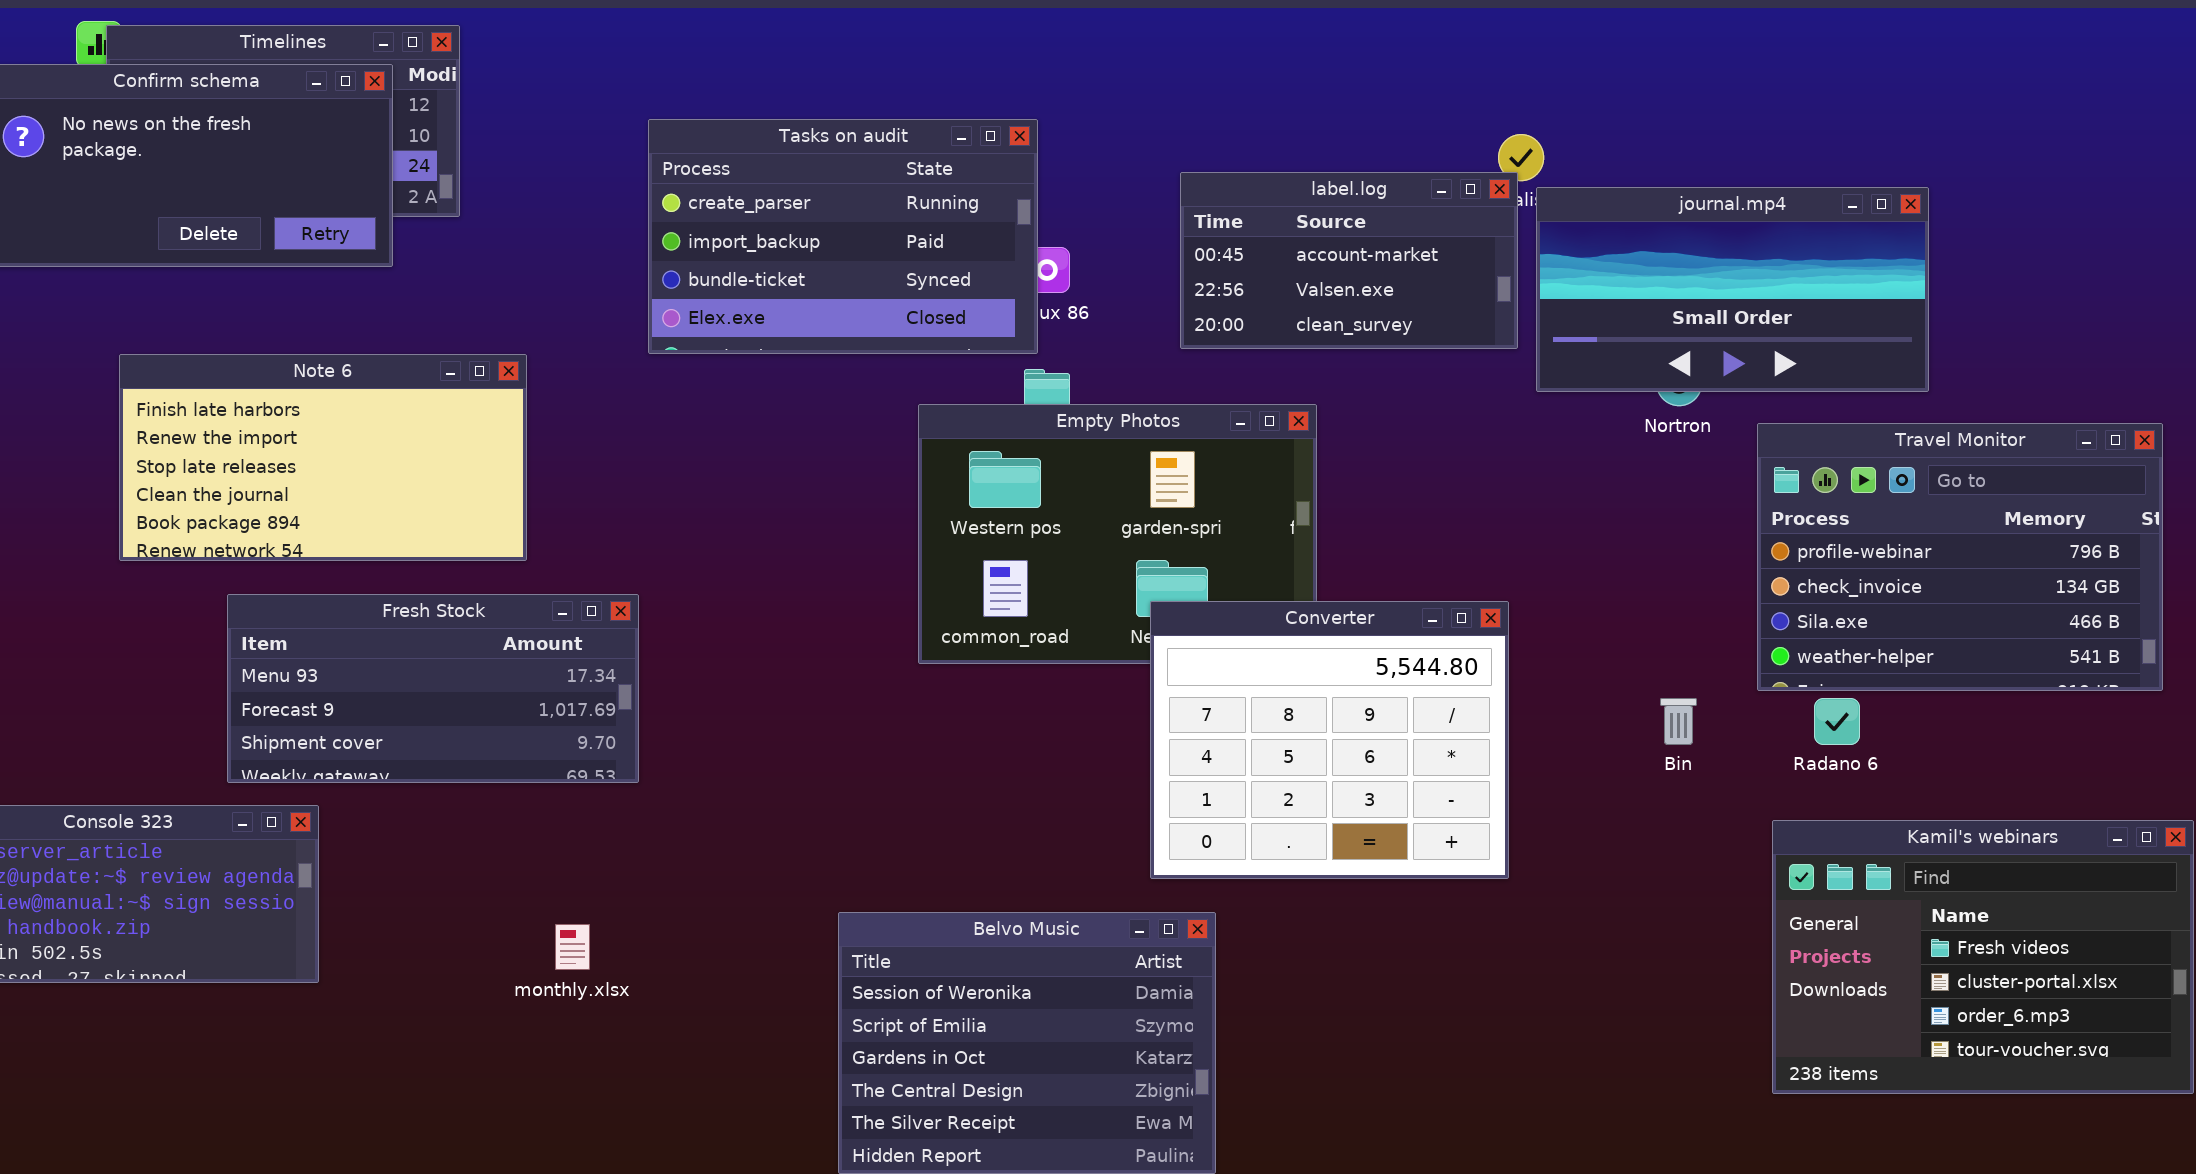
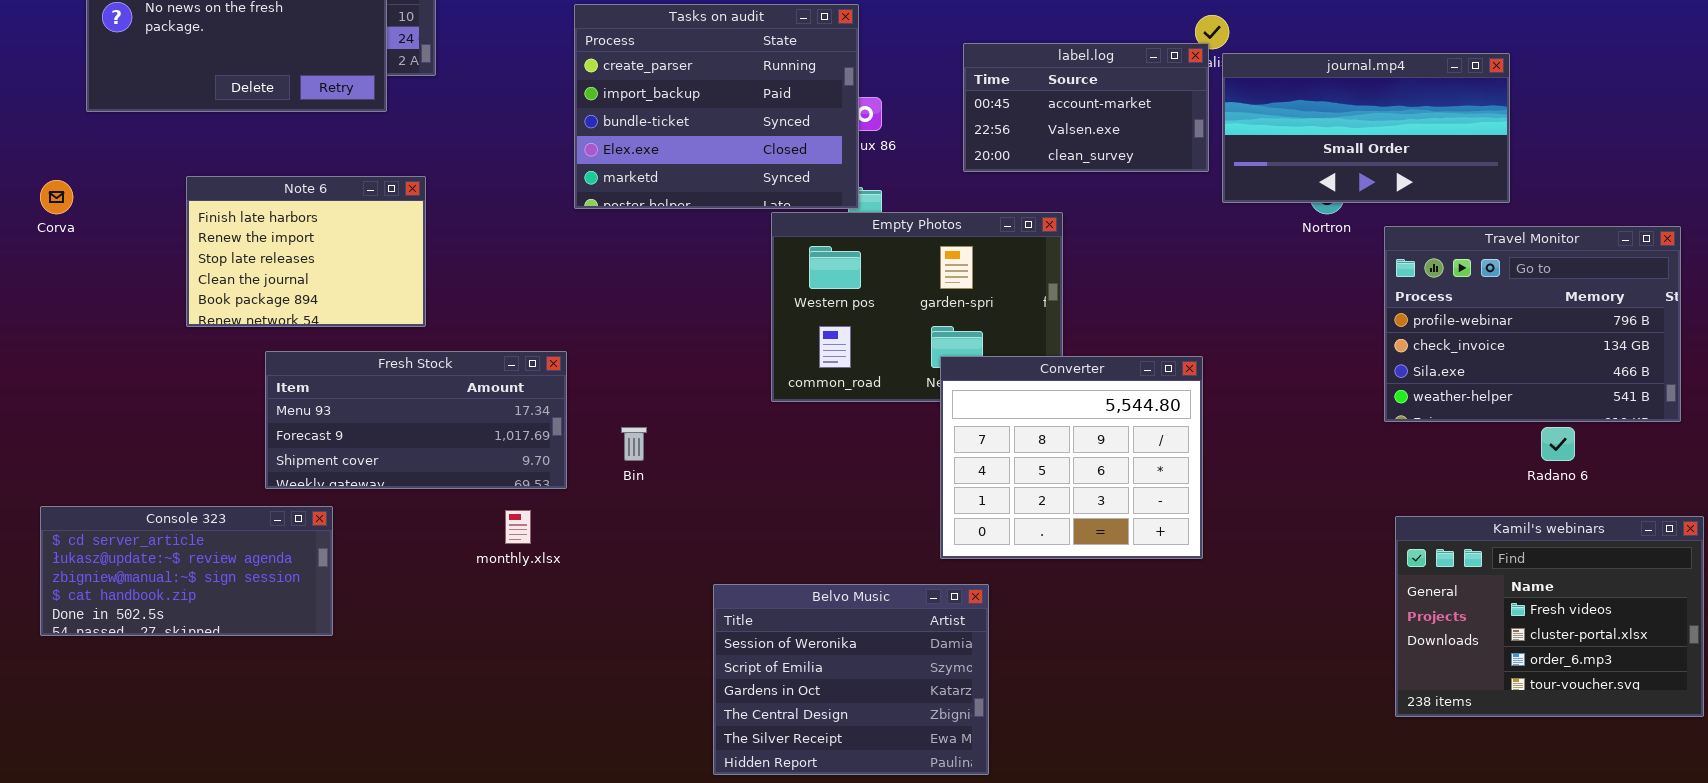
Tasks on audit: [648,119,1038,354] -> [574,4,859,209], resized
Note 6: [119,354,527,561] -> [186,176,426,327], resized
Bin: [1660,698,1697,745] -> [621,427,647,461], moved
Radano 6: [1814,698,1860,745] -> [1541,427,1575,461], moved
monthly.xlsx: [555,924,590,970] -> [505,510,531,544], moved

